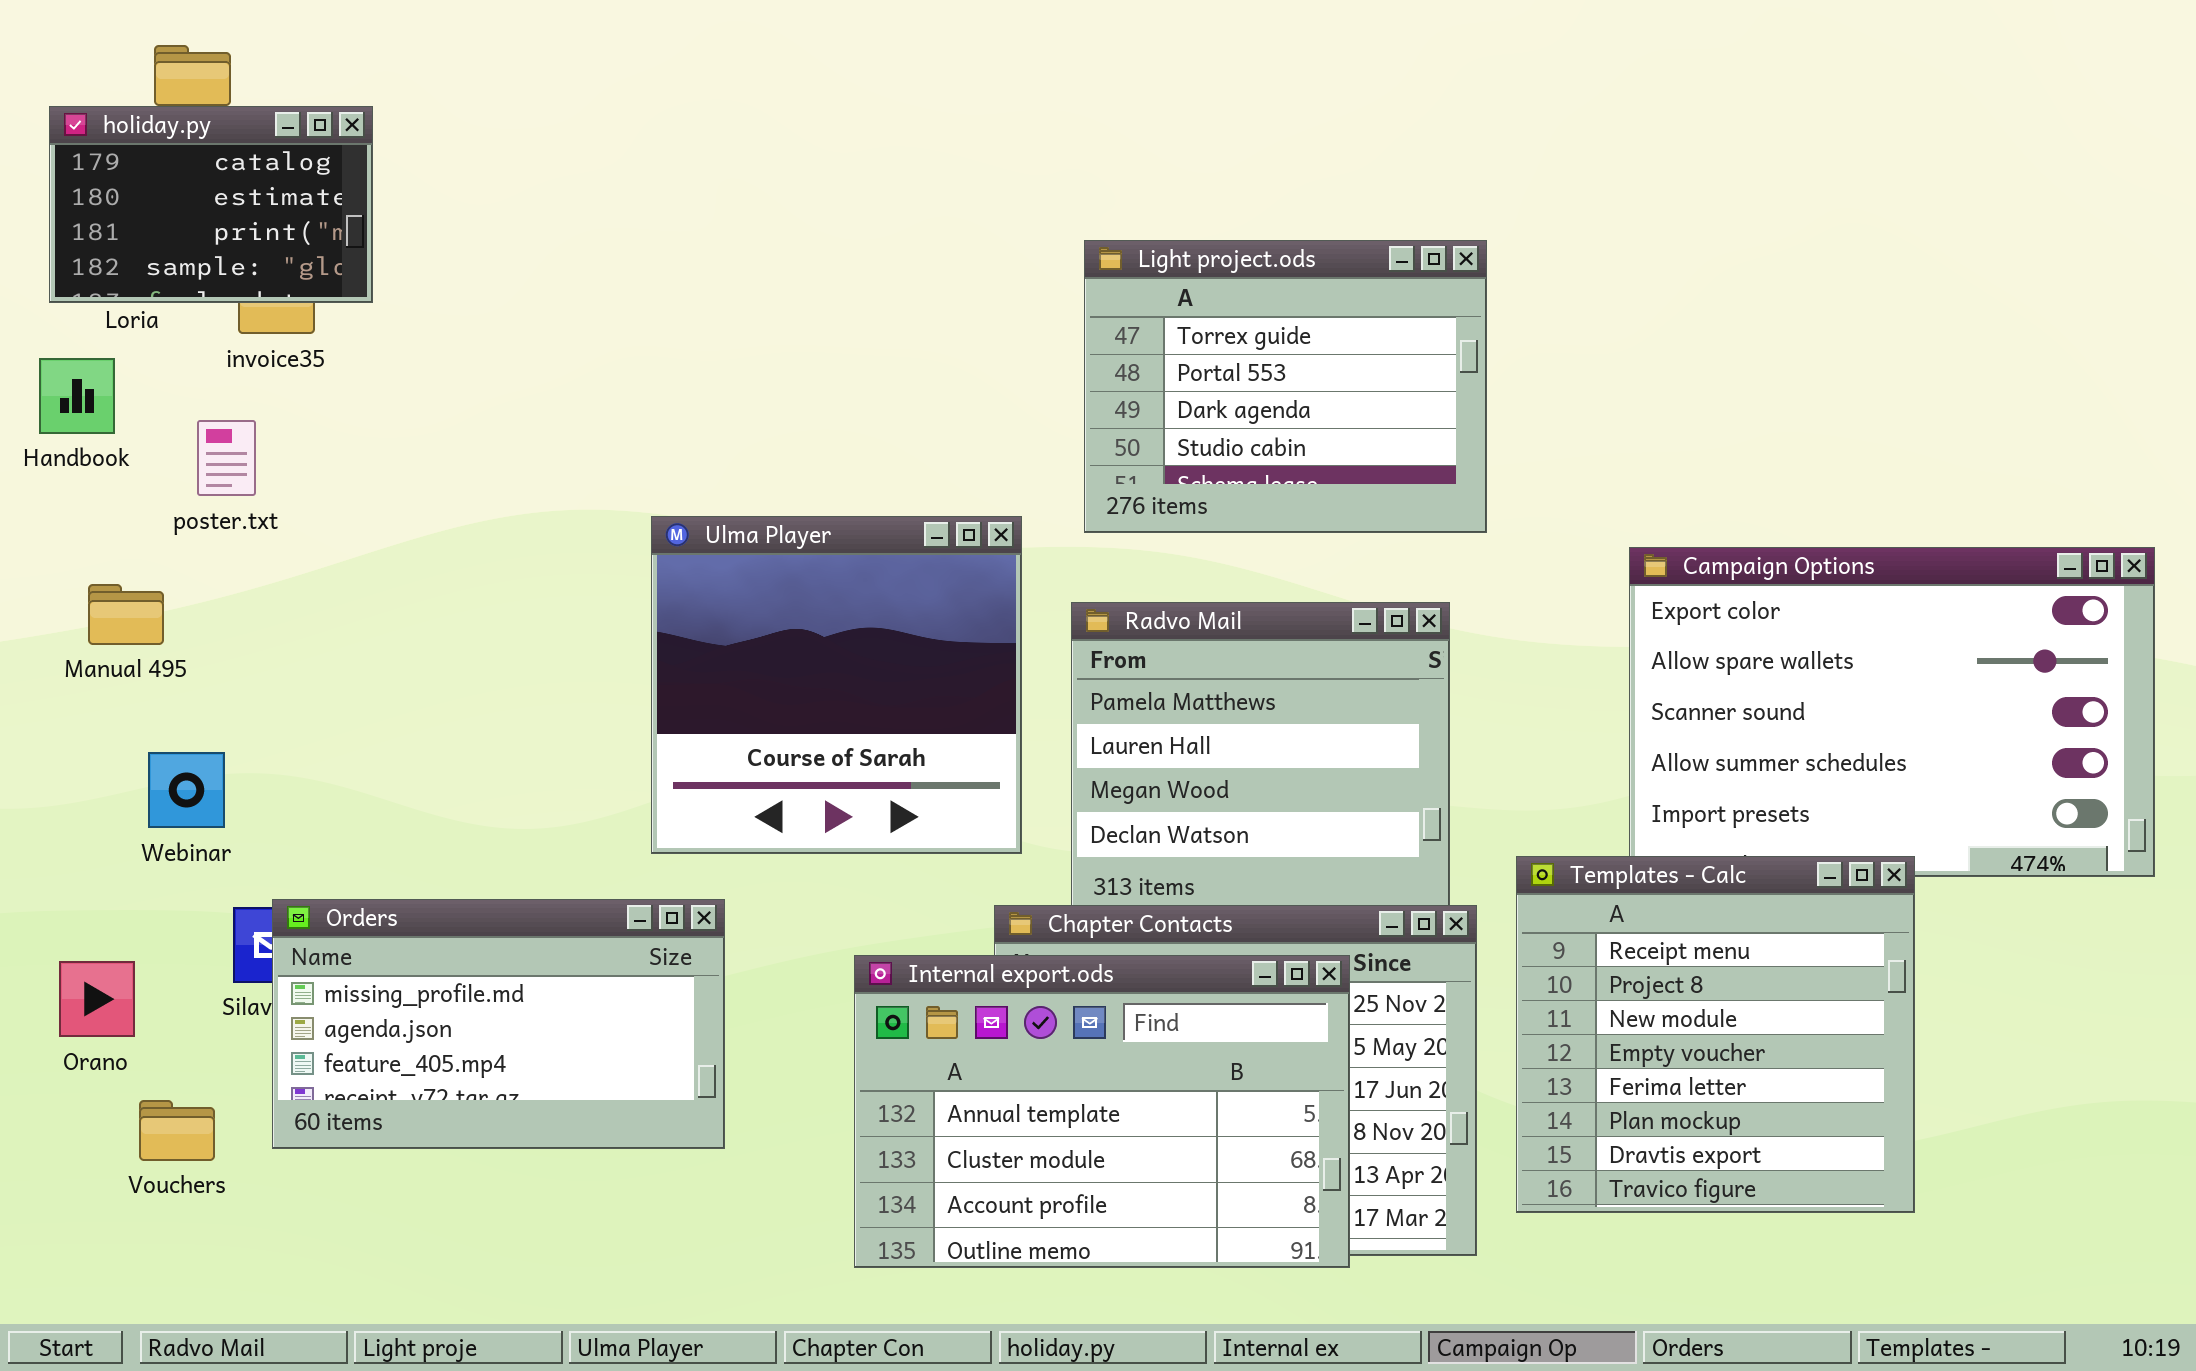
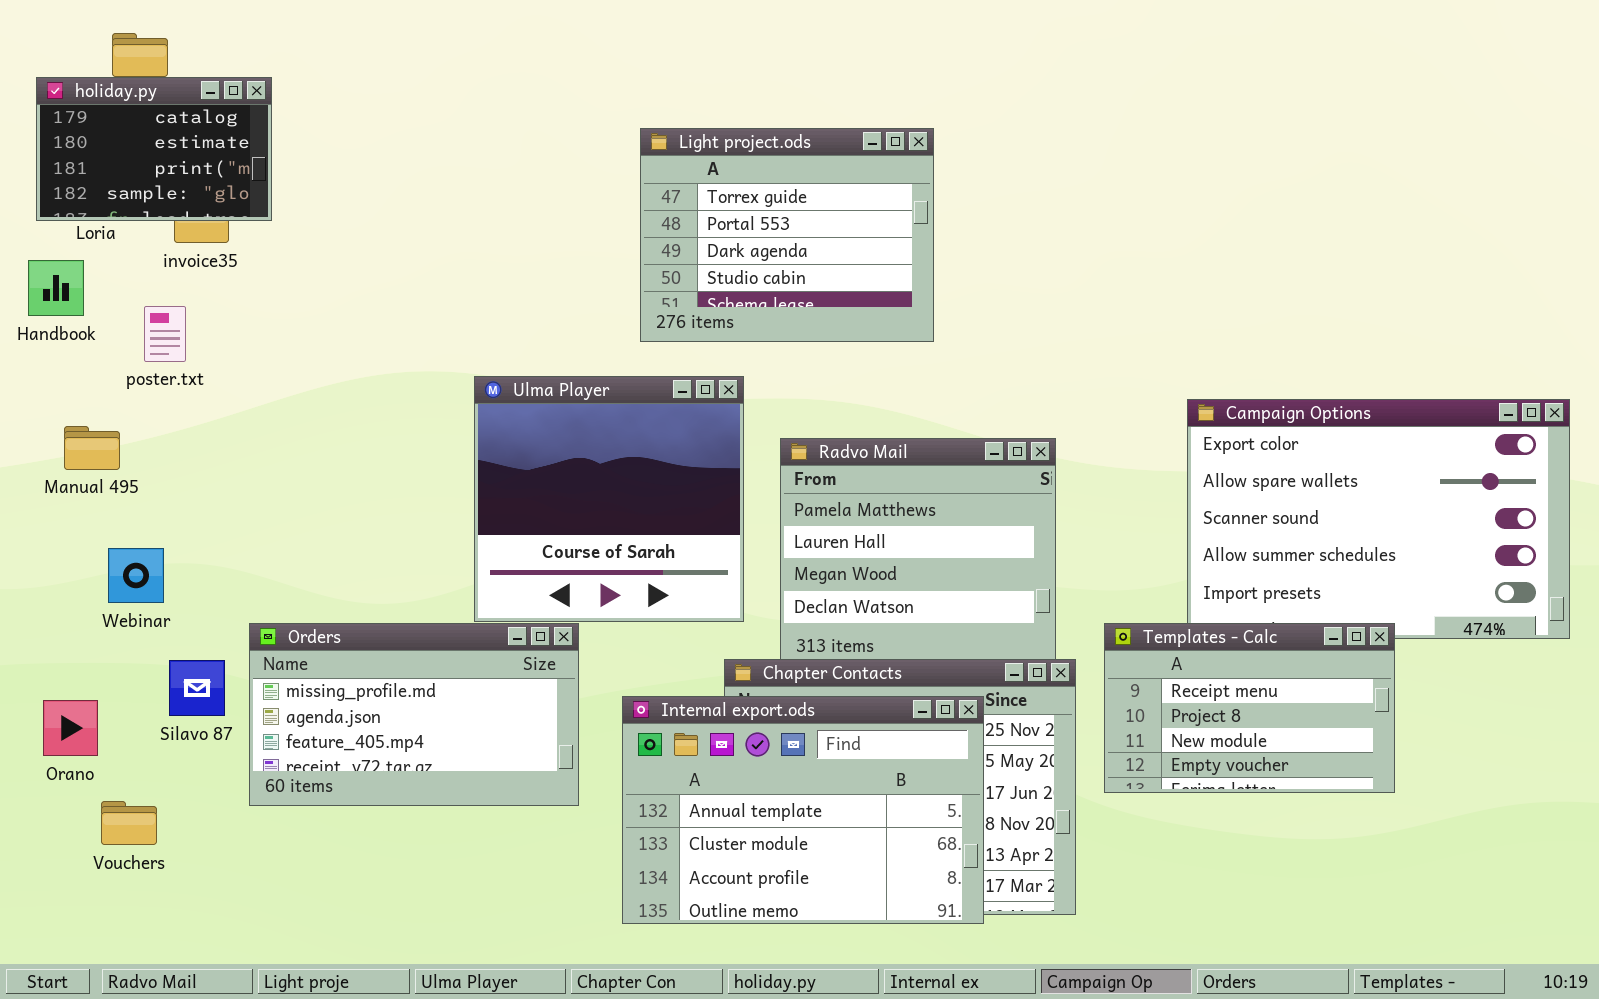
Light project.ods: [1084,240,1487,533] -> [640,128,934,342], moved
Templates - Calc: [1516,856,1915,1213] -> [1104,623,1395,793], resized
Orders: [272,899,725,1149] -> [249,623,579,806], moved

